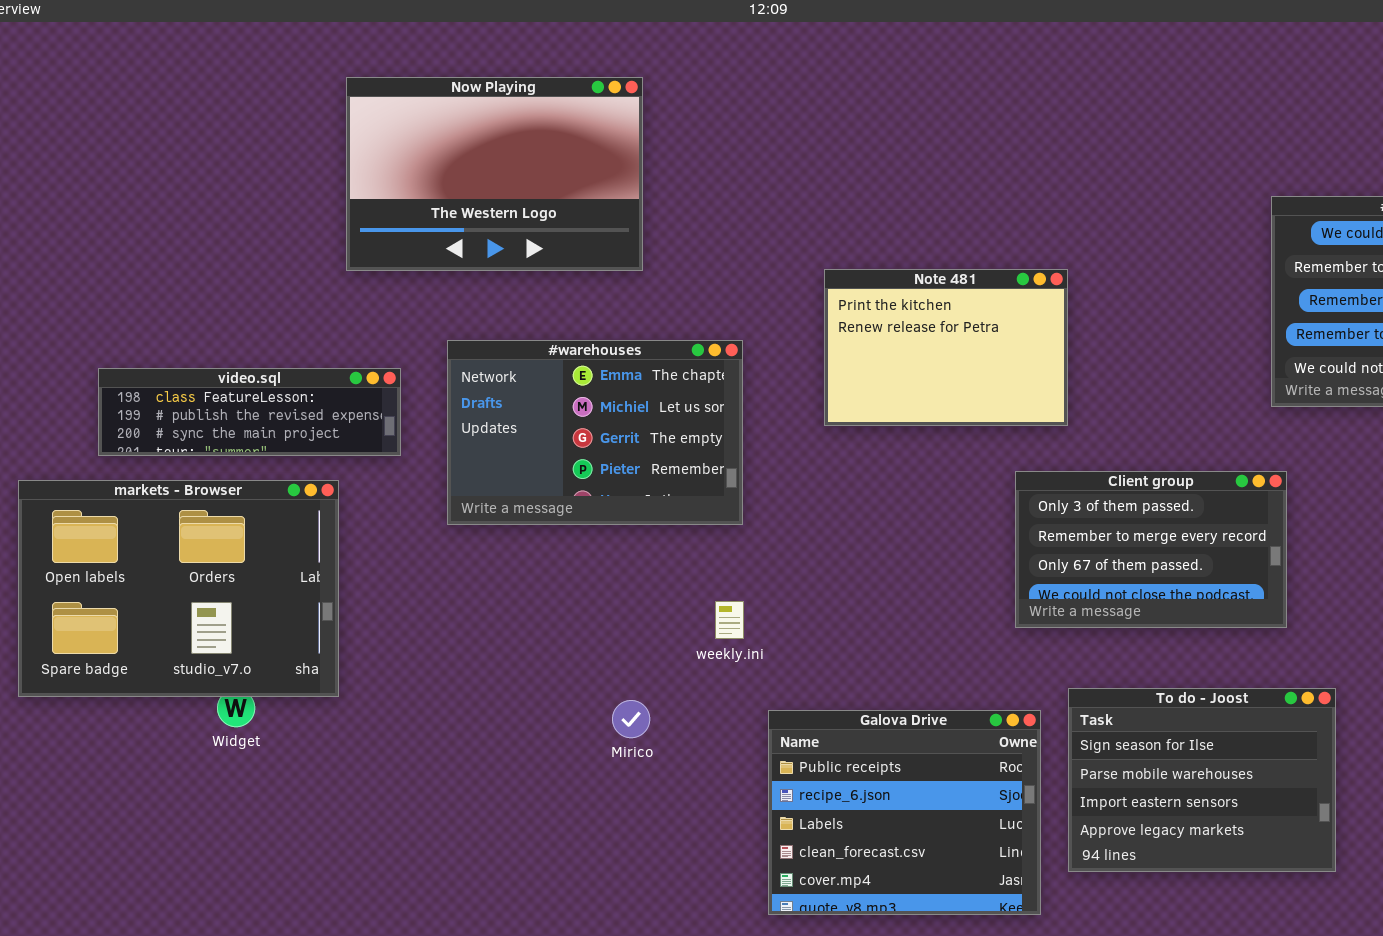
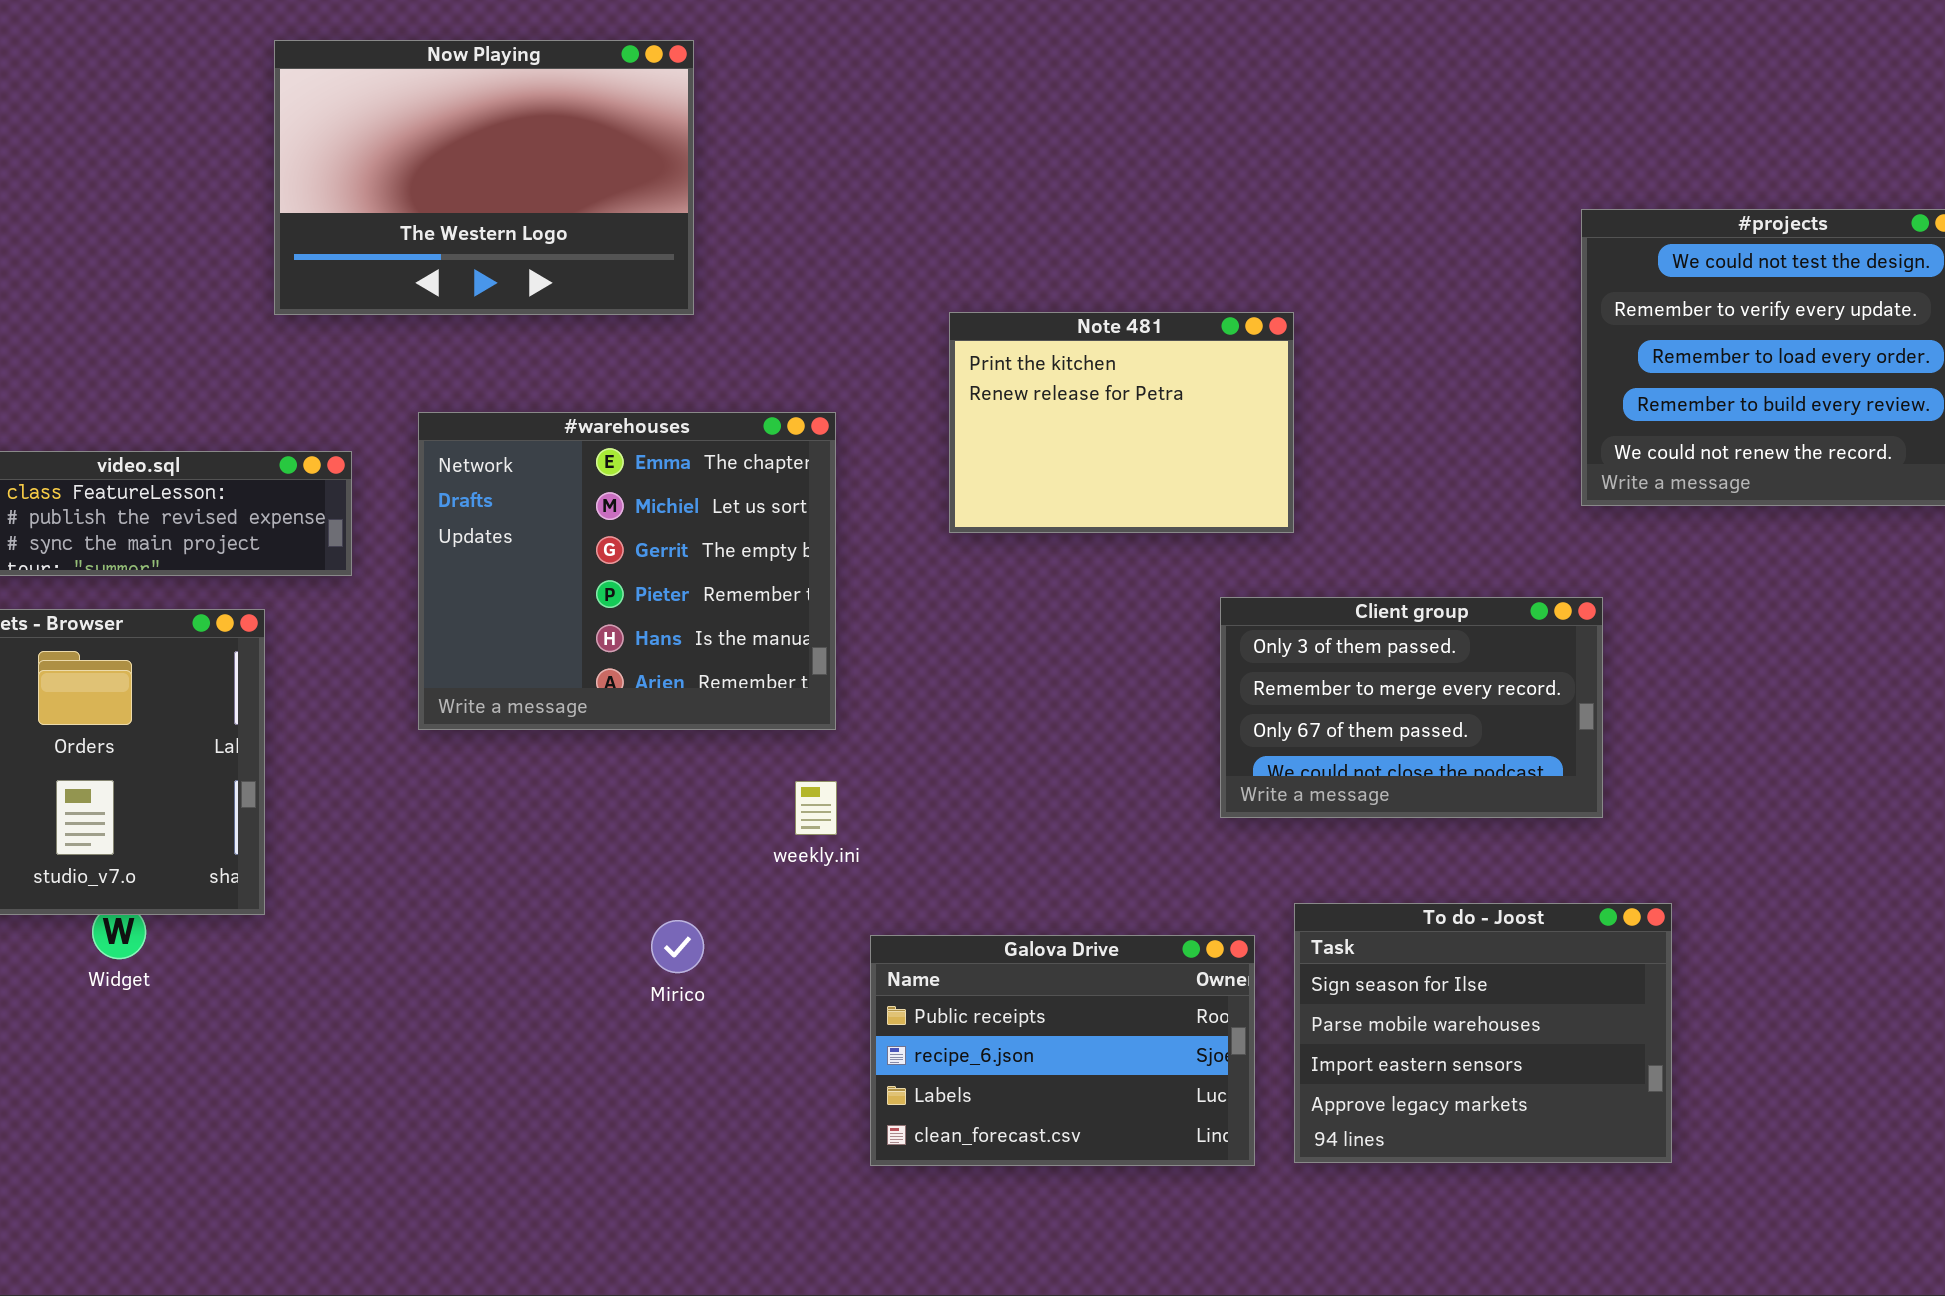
#warehouses: [447,340,743,525] -> [418,412,836,730], resized
Galova Drive: [768,710,1041,915] -> [870,935,1255,1166], resized

